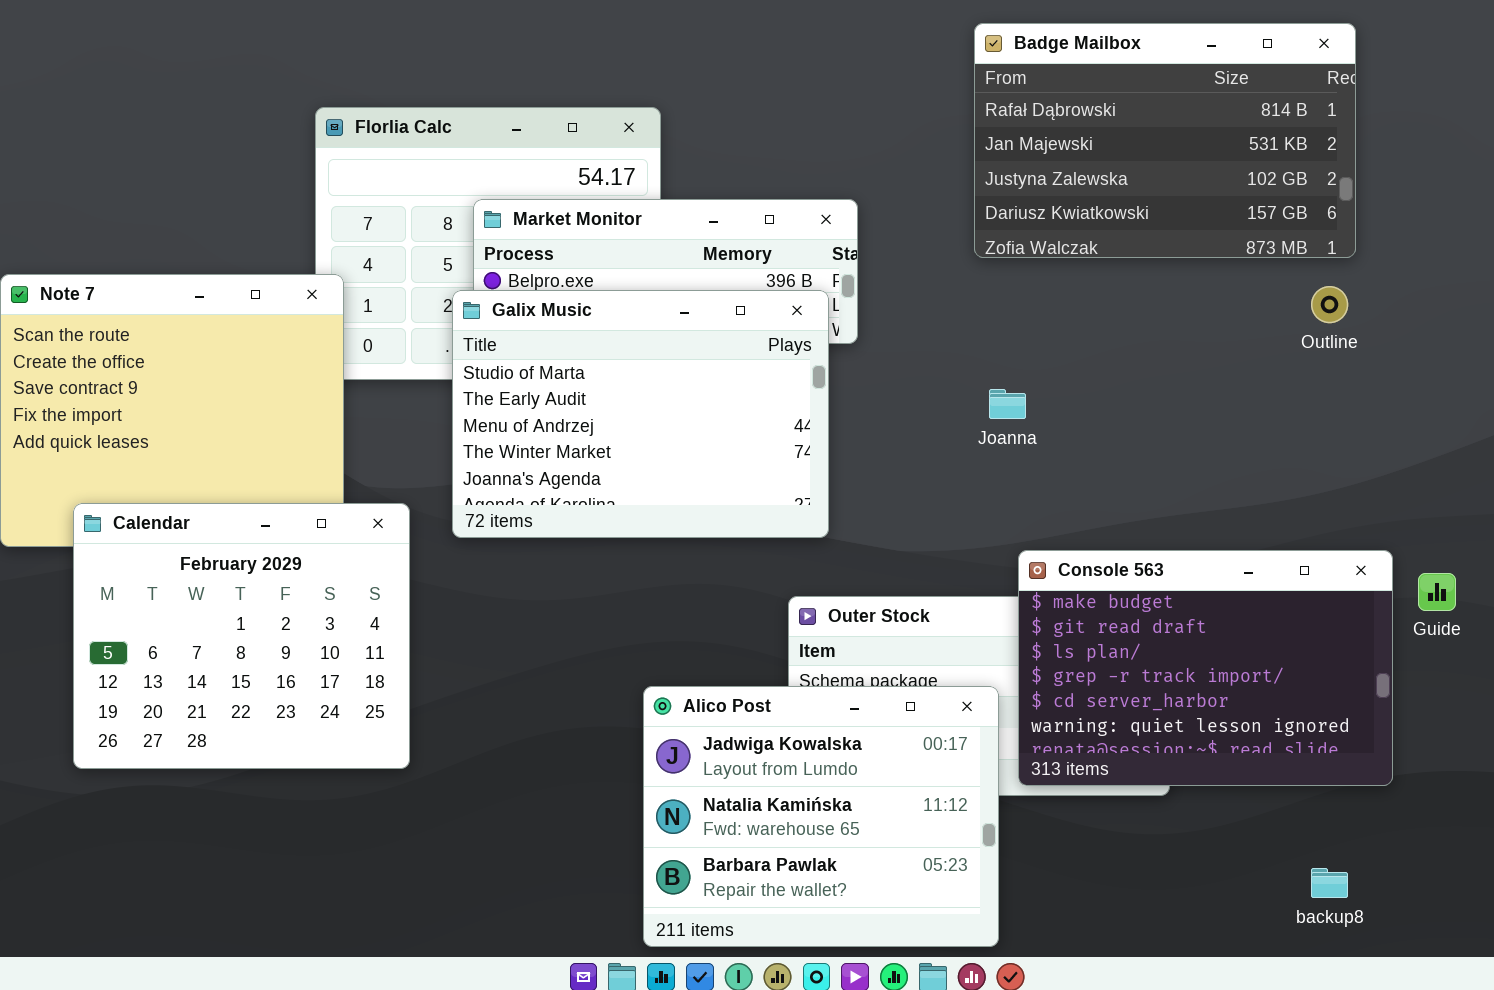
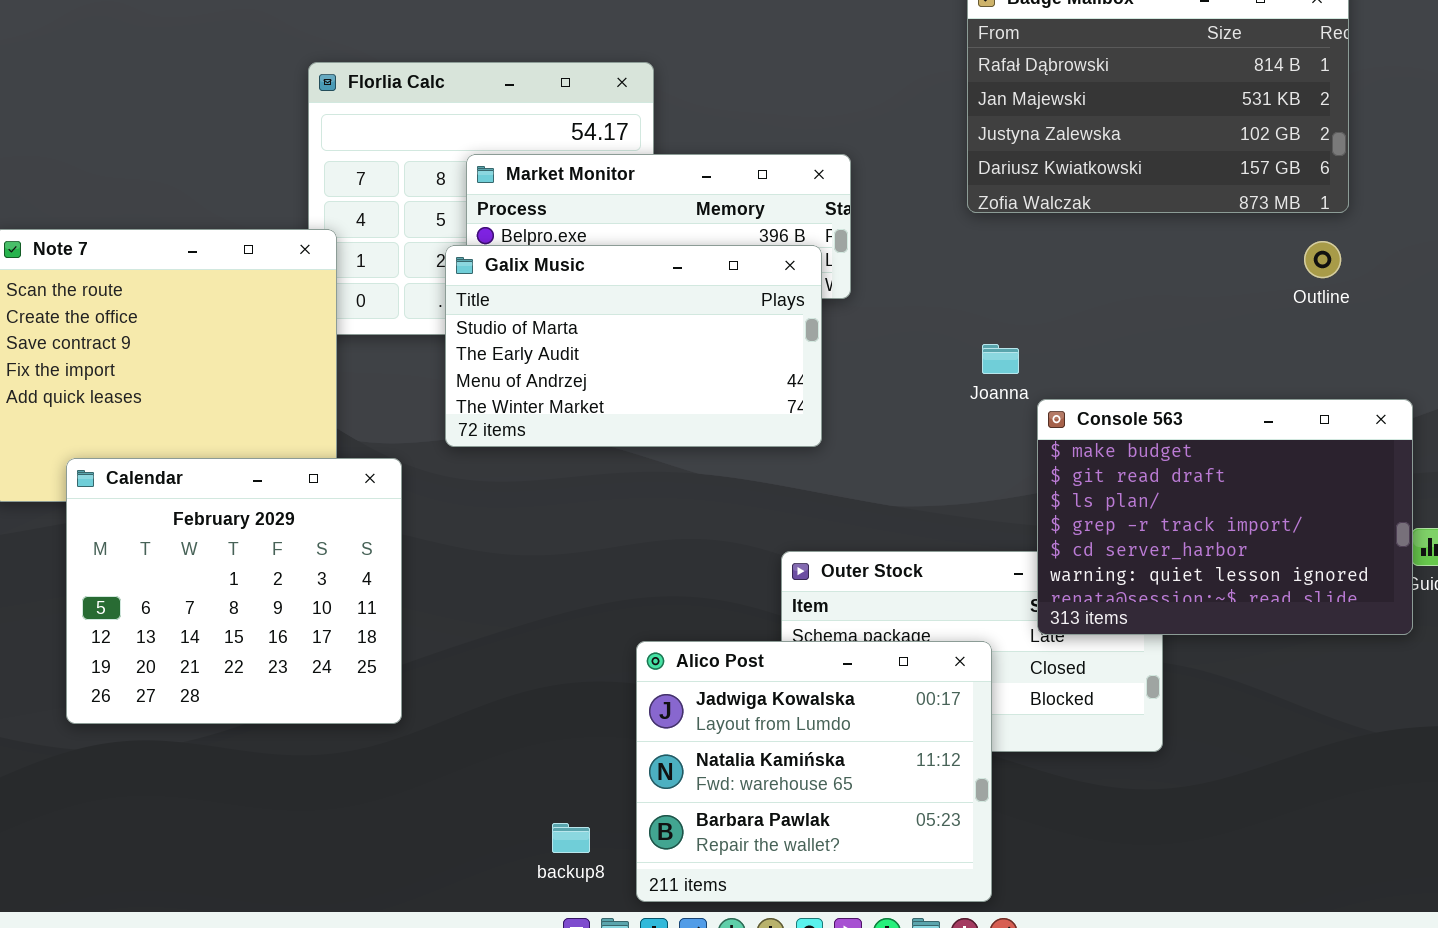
Galix Music: [452,290,829,538] -> [445,245,822,447], resized
Console 563: [1018,550,1393,786] -> [1037,399,1413,635], moved
backup8: [1311,868,1348,898] -> [552,823,590,853], moved

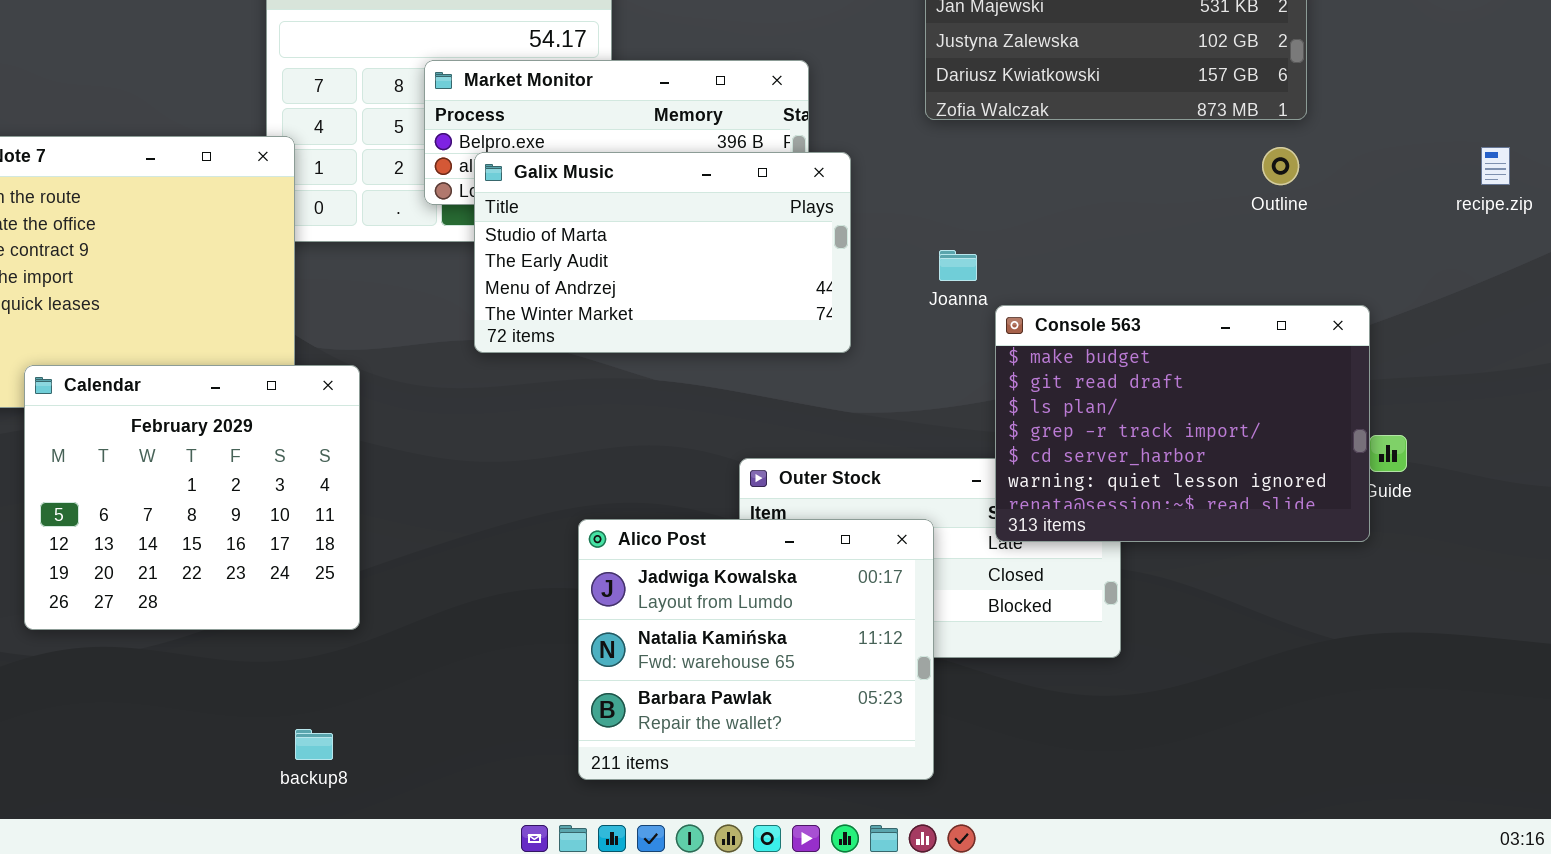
Galix Music: [445,245,822,447] -> [474,152,851,353], moved
Alico Post: [636,641,992,902] -> [578,519,934,780], moved
backup8: [552,823,590,853] -> [295,729,333,760], moved

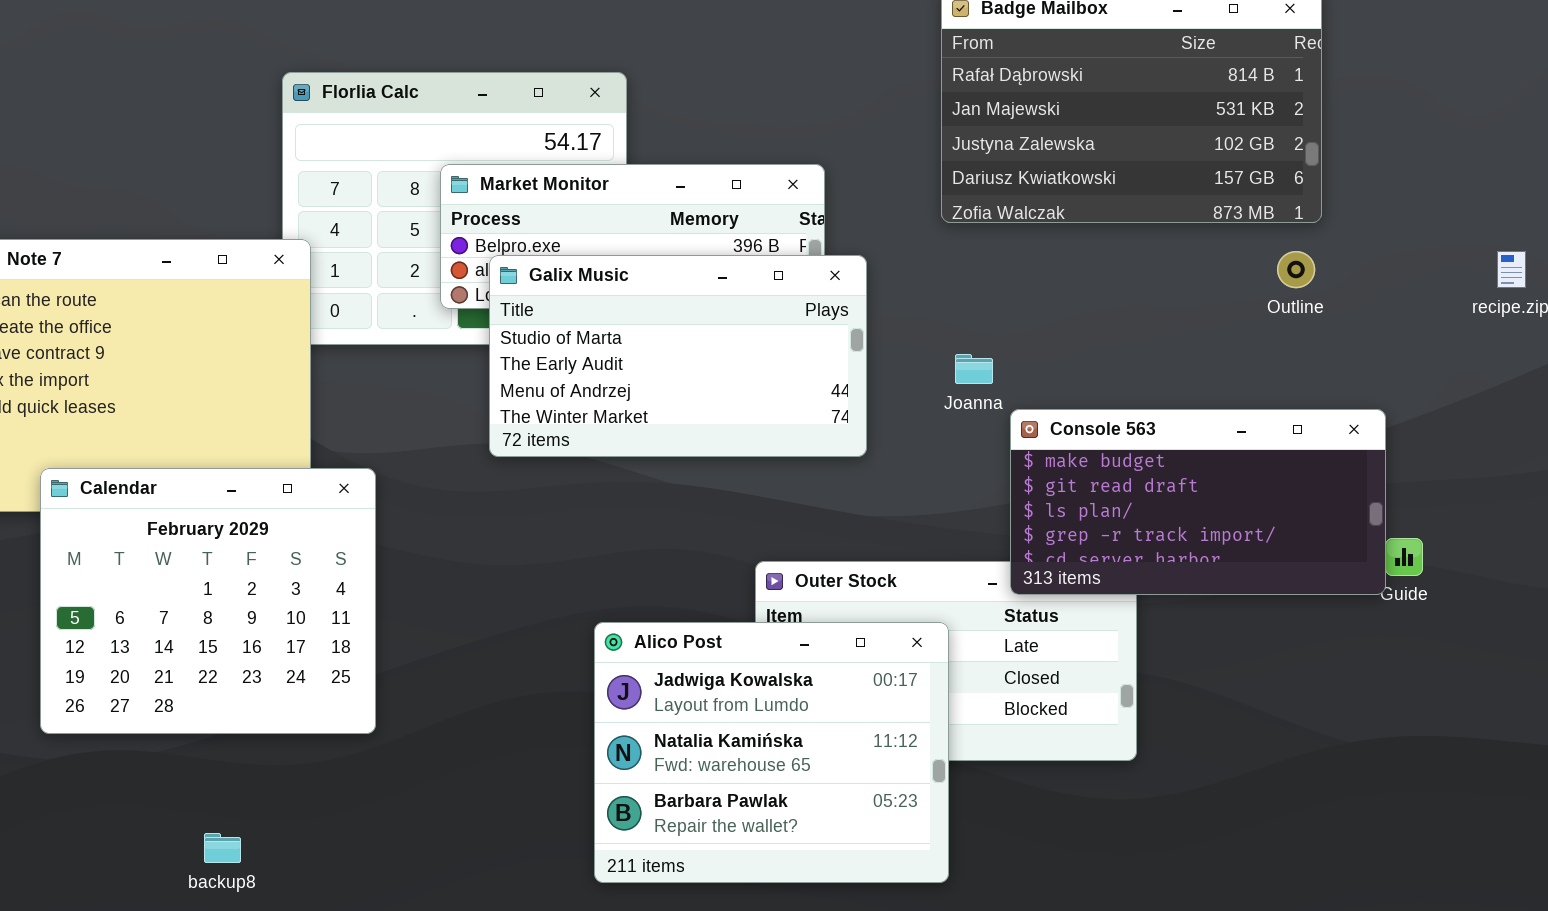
Console 563: [995,305,1370,542] -> [1010,409,1386,595], resized
backup8: [295,729,333,760] -> [204,833,241,863], moved

